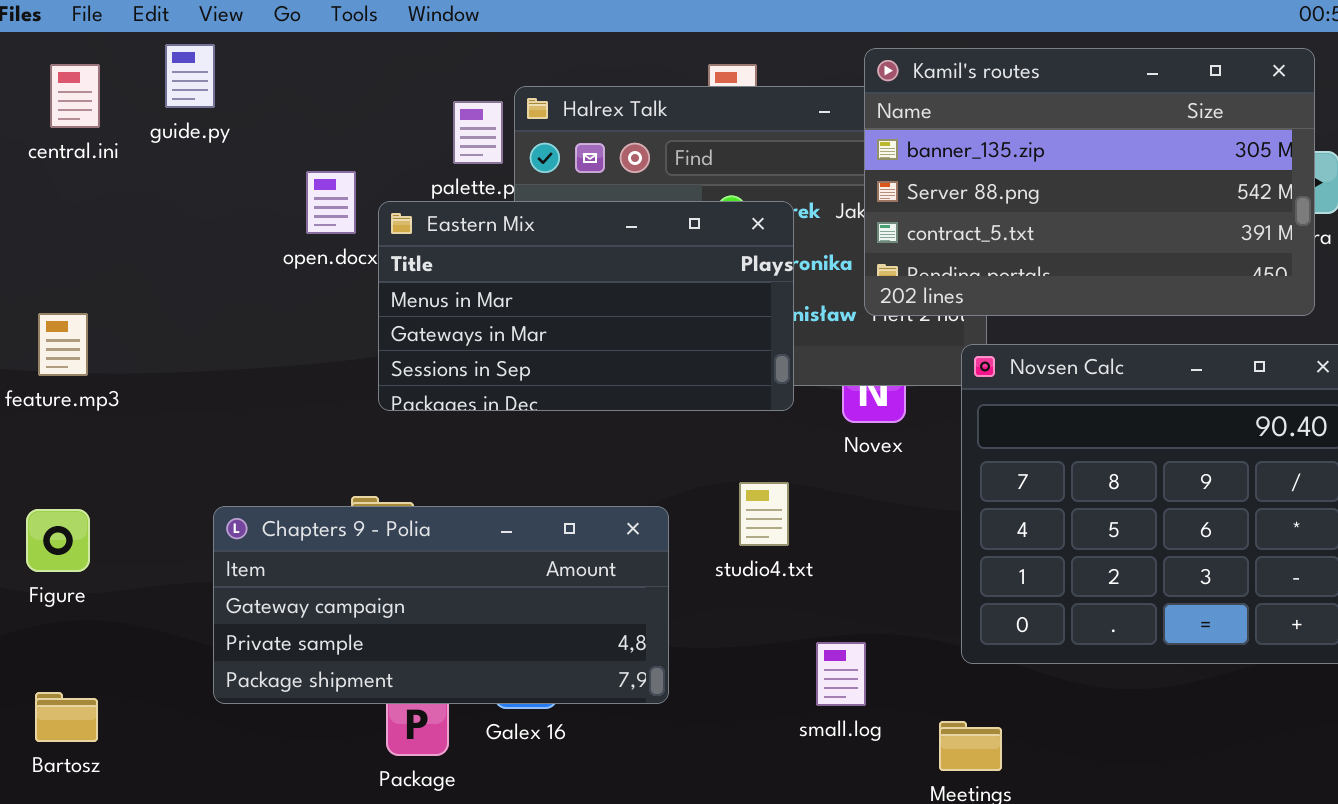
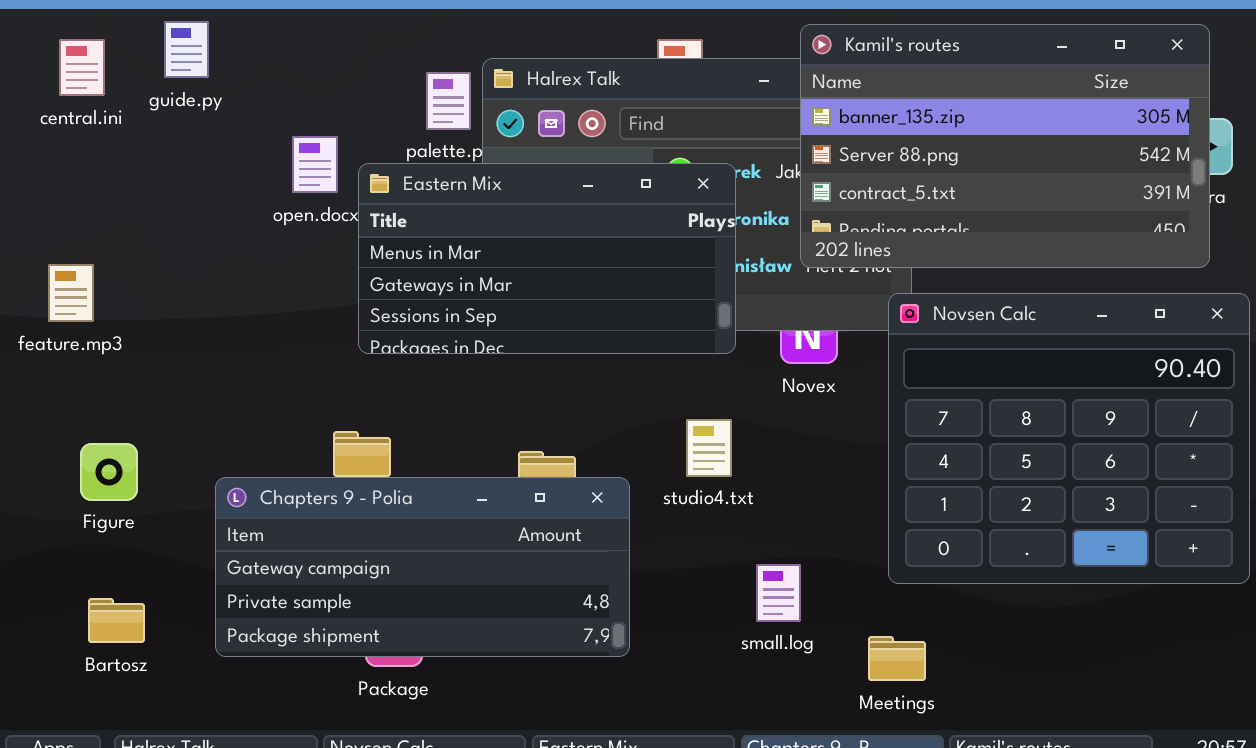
Chapters 9 - Polia: [213,506,669,704] -> [215,477,630,657], moved
Figure: [26,509,90,572] -> [80,443,138,501], moved
Bartosz: [35,692,98,742] -> [88,598,145,643], moved

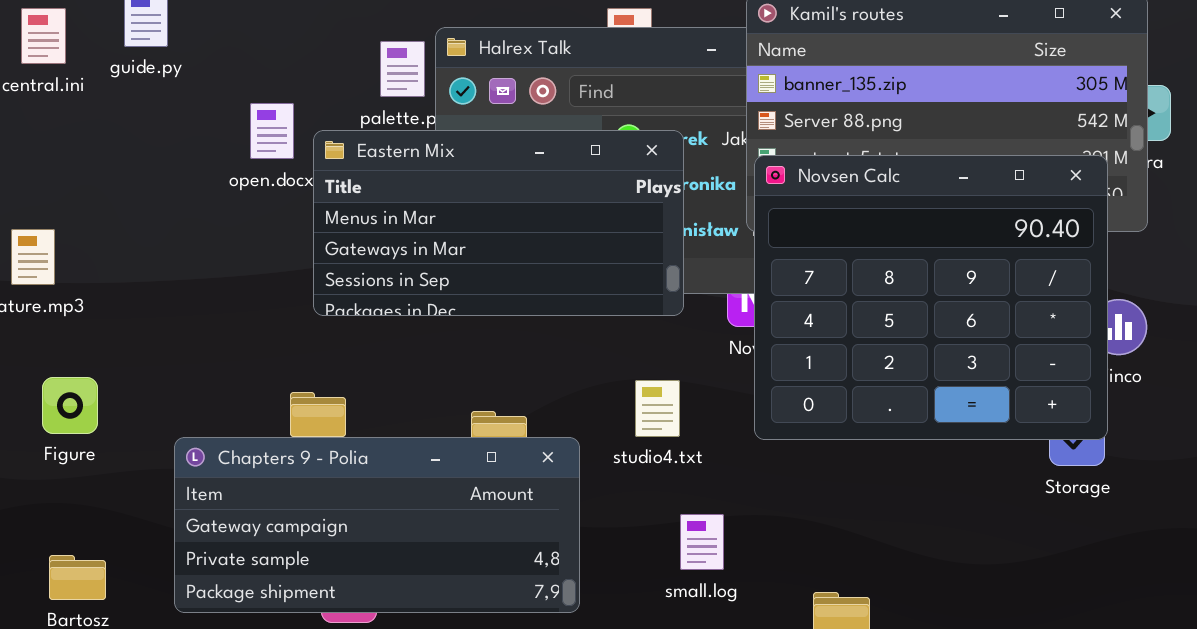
Novsen Calc: [888,293,1250,584] -> [754,155,1108,440], moved
Figure: [80,443,138,501] -> [42,377,98,434], moved
small.log: [756,564,801,622] -> [680,514,724,570], moved

